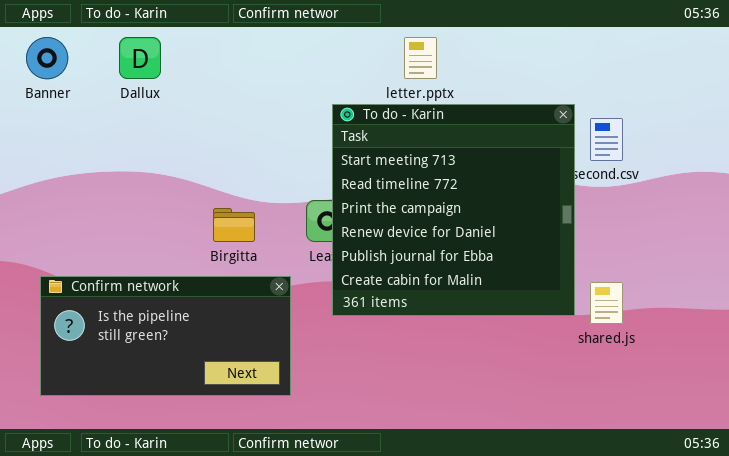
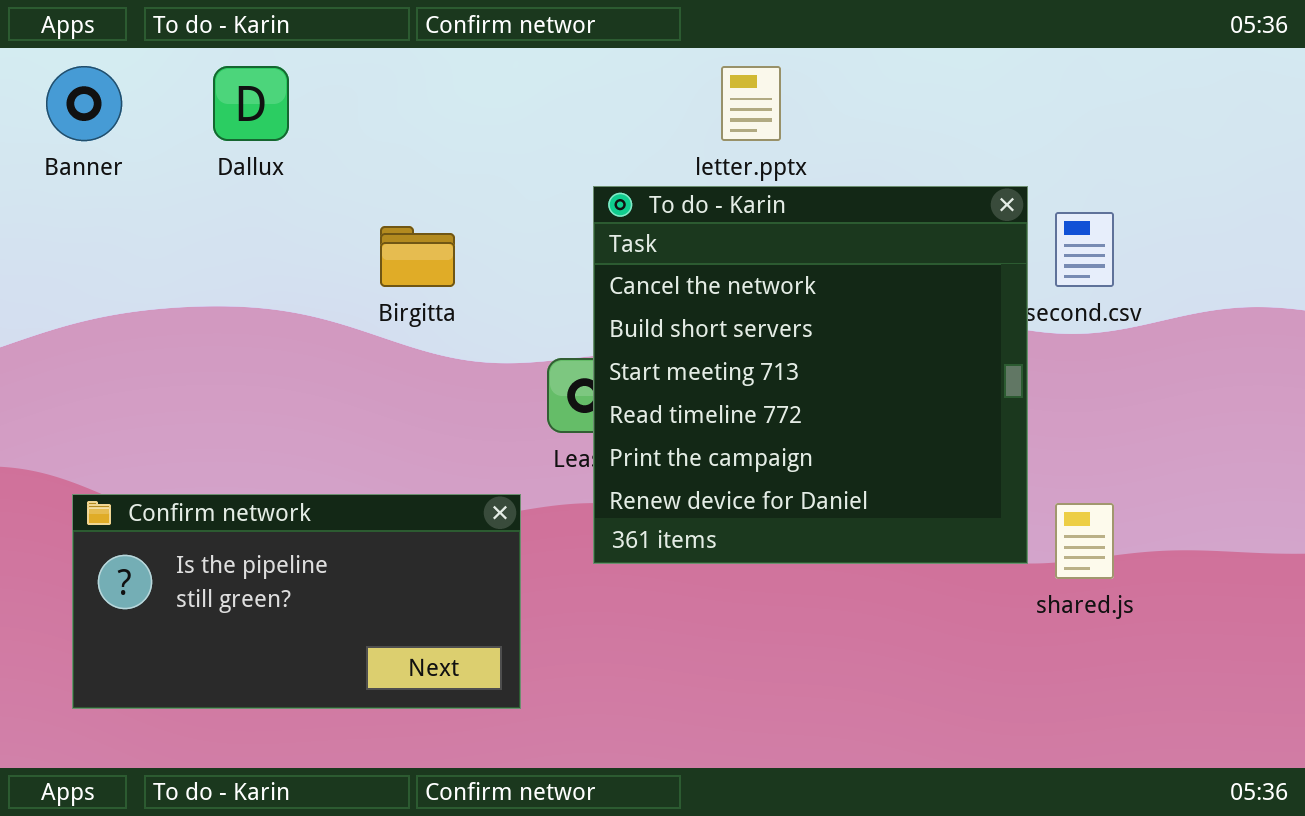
To do - Karin: [332,104,575,316] -> [593,186,1028,564], scrolled up 2 rows
Birgitta: [213,208,255,242] -> [380,226,455,287], moved

